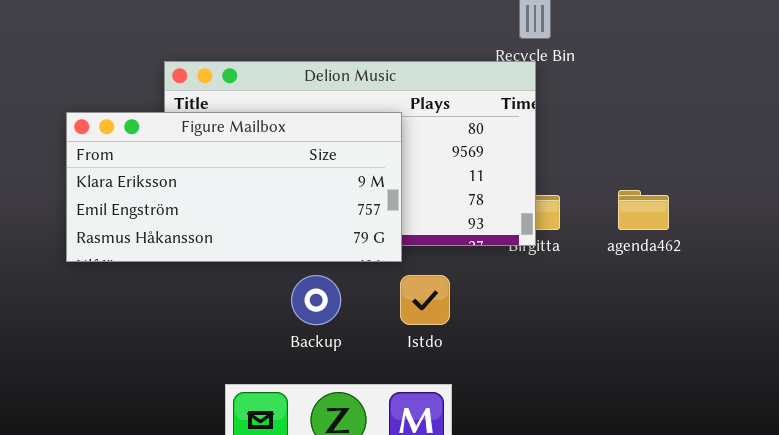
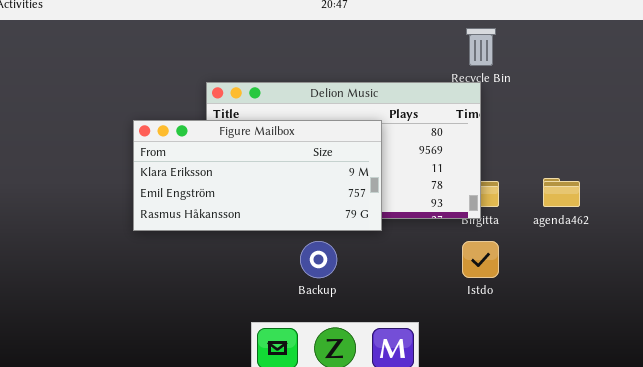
Istdo: [400,275,450,325] -> [462,241,499,278], moved

